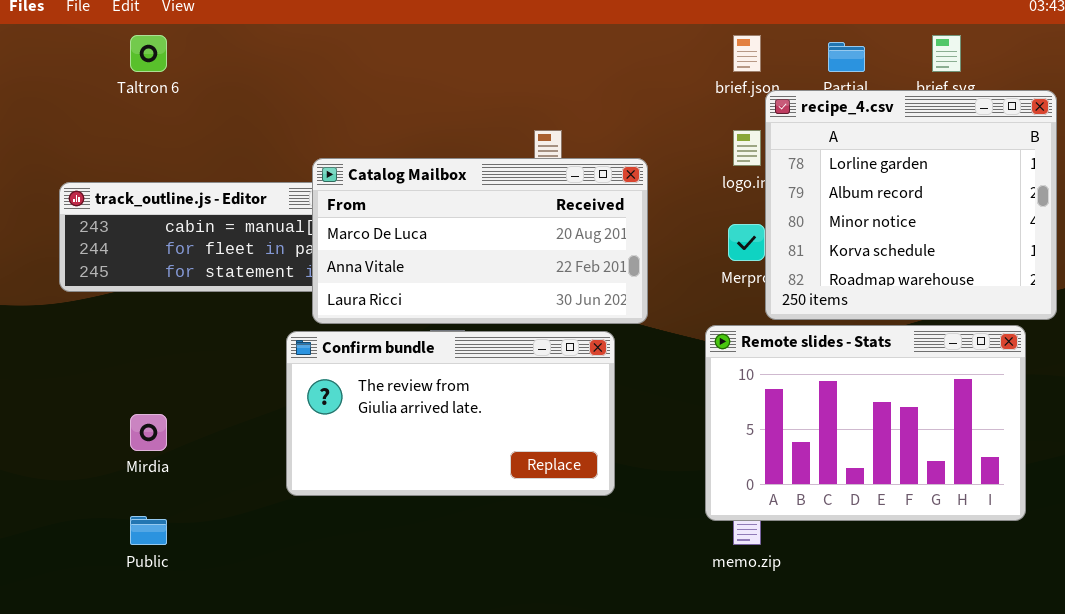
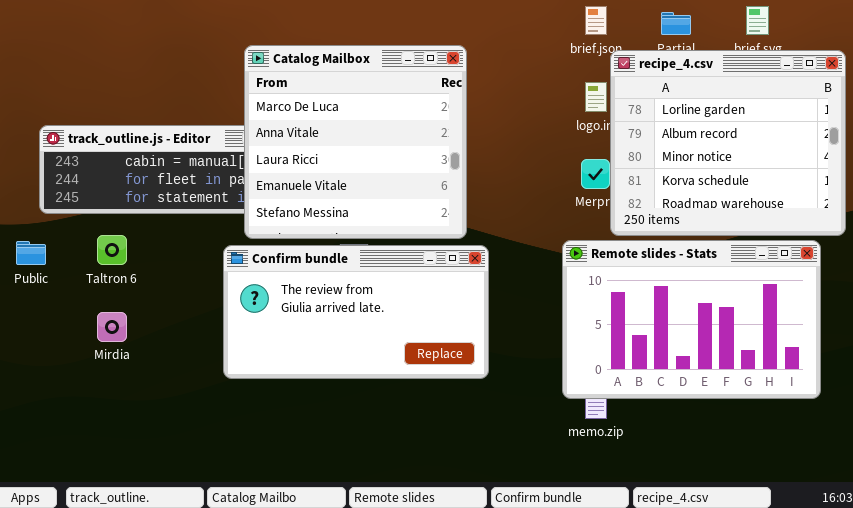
Taltron 6: [130,35,167,72] -> [97,235,127,265], moved
Catalog Mailbox: [312,158,648,324] -> [244,45,467,239], resized
Public: [130,516,167,545] -> [16,241,46,265], moved

